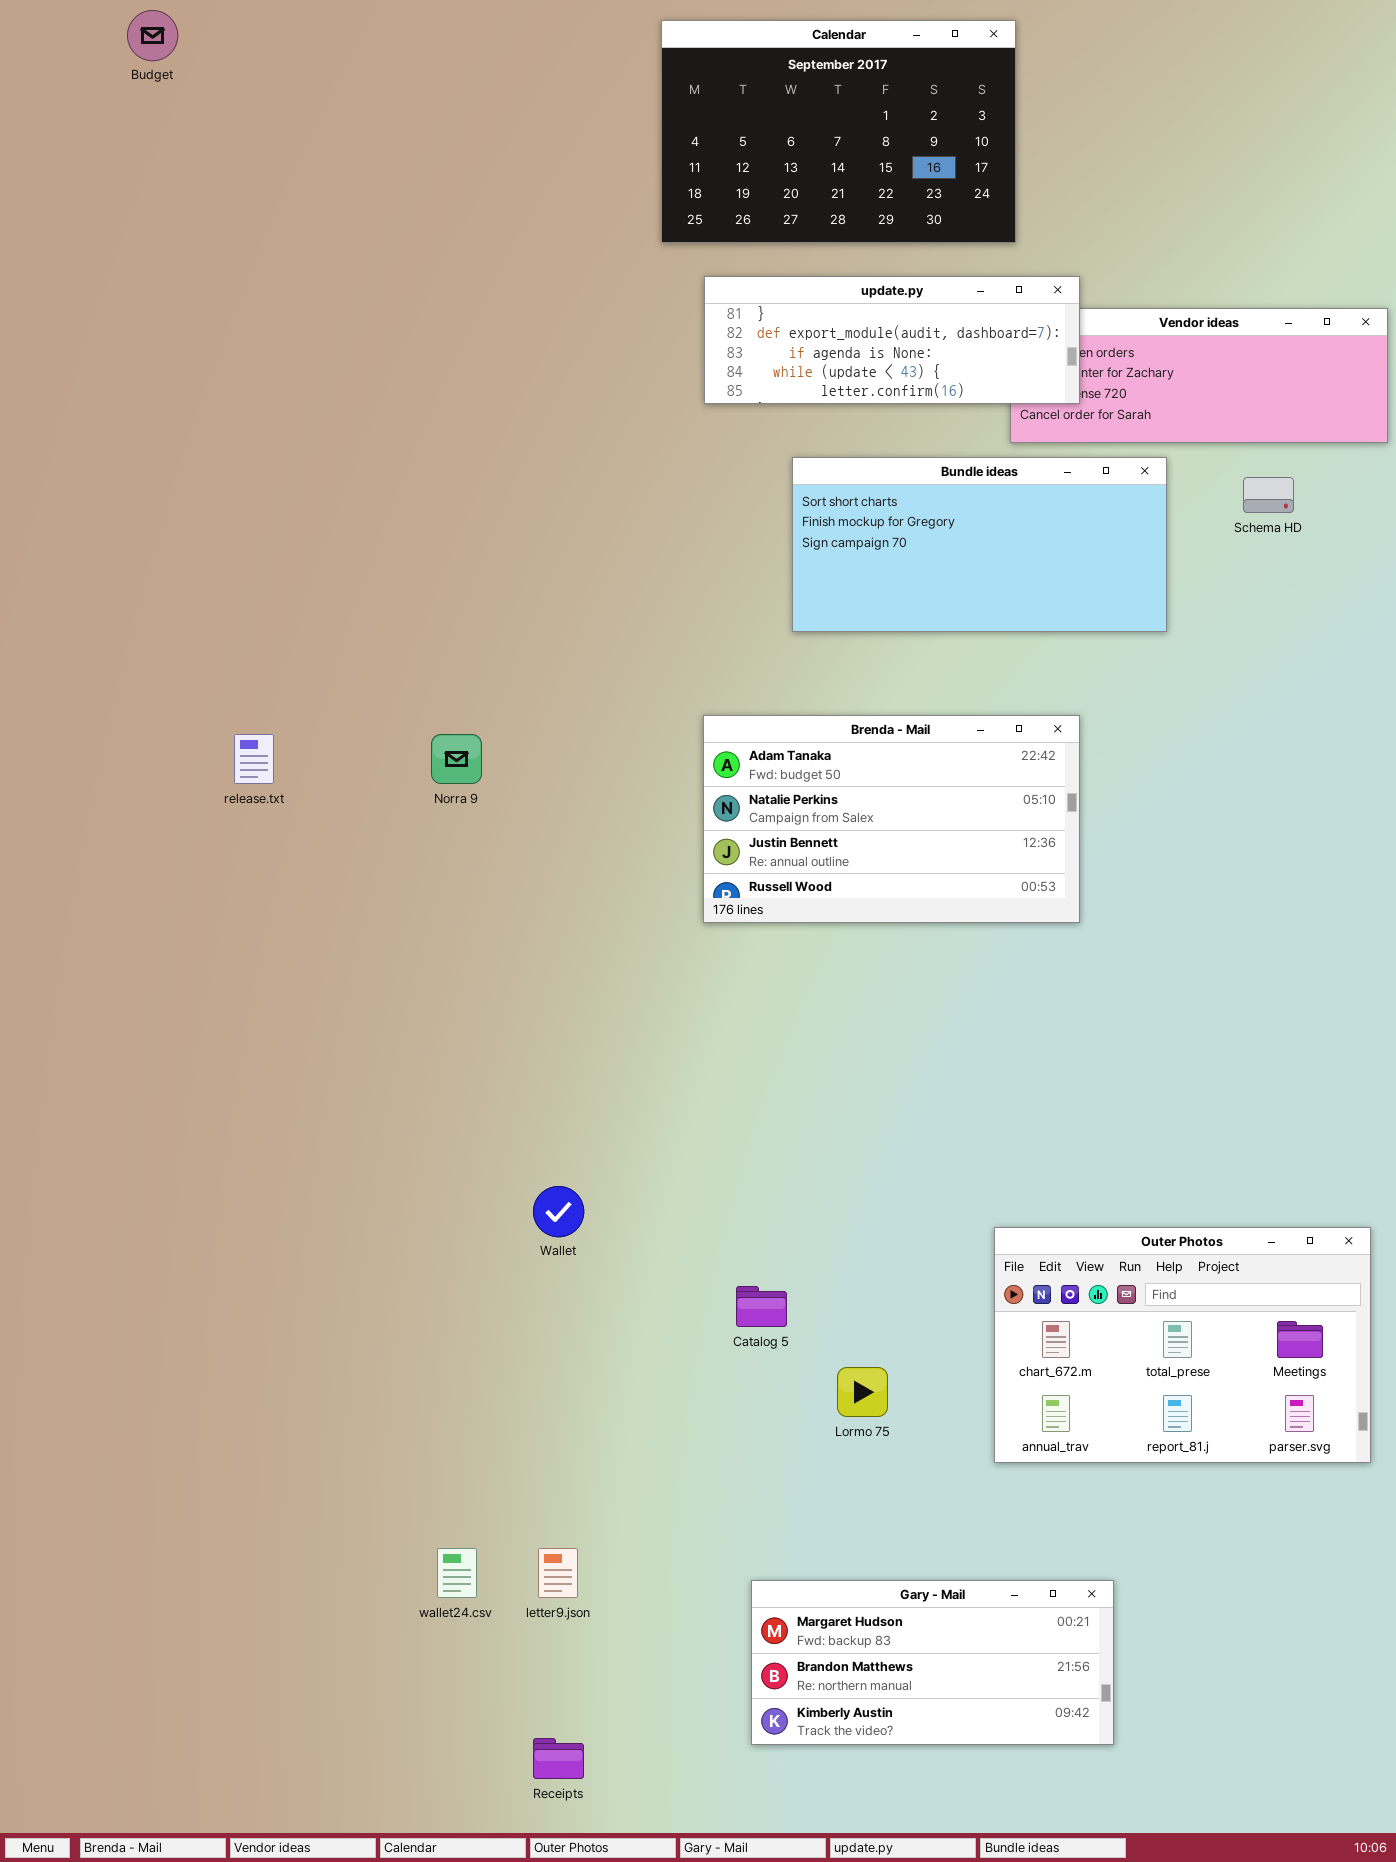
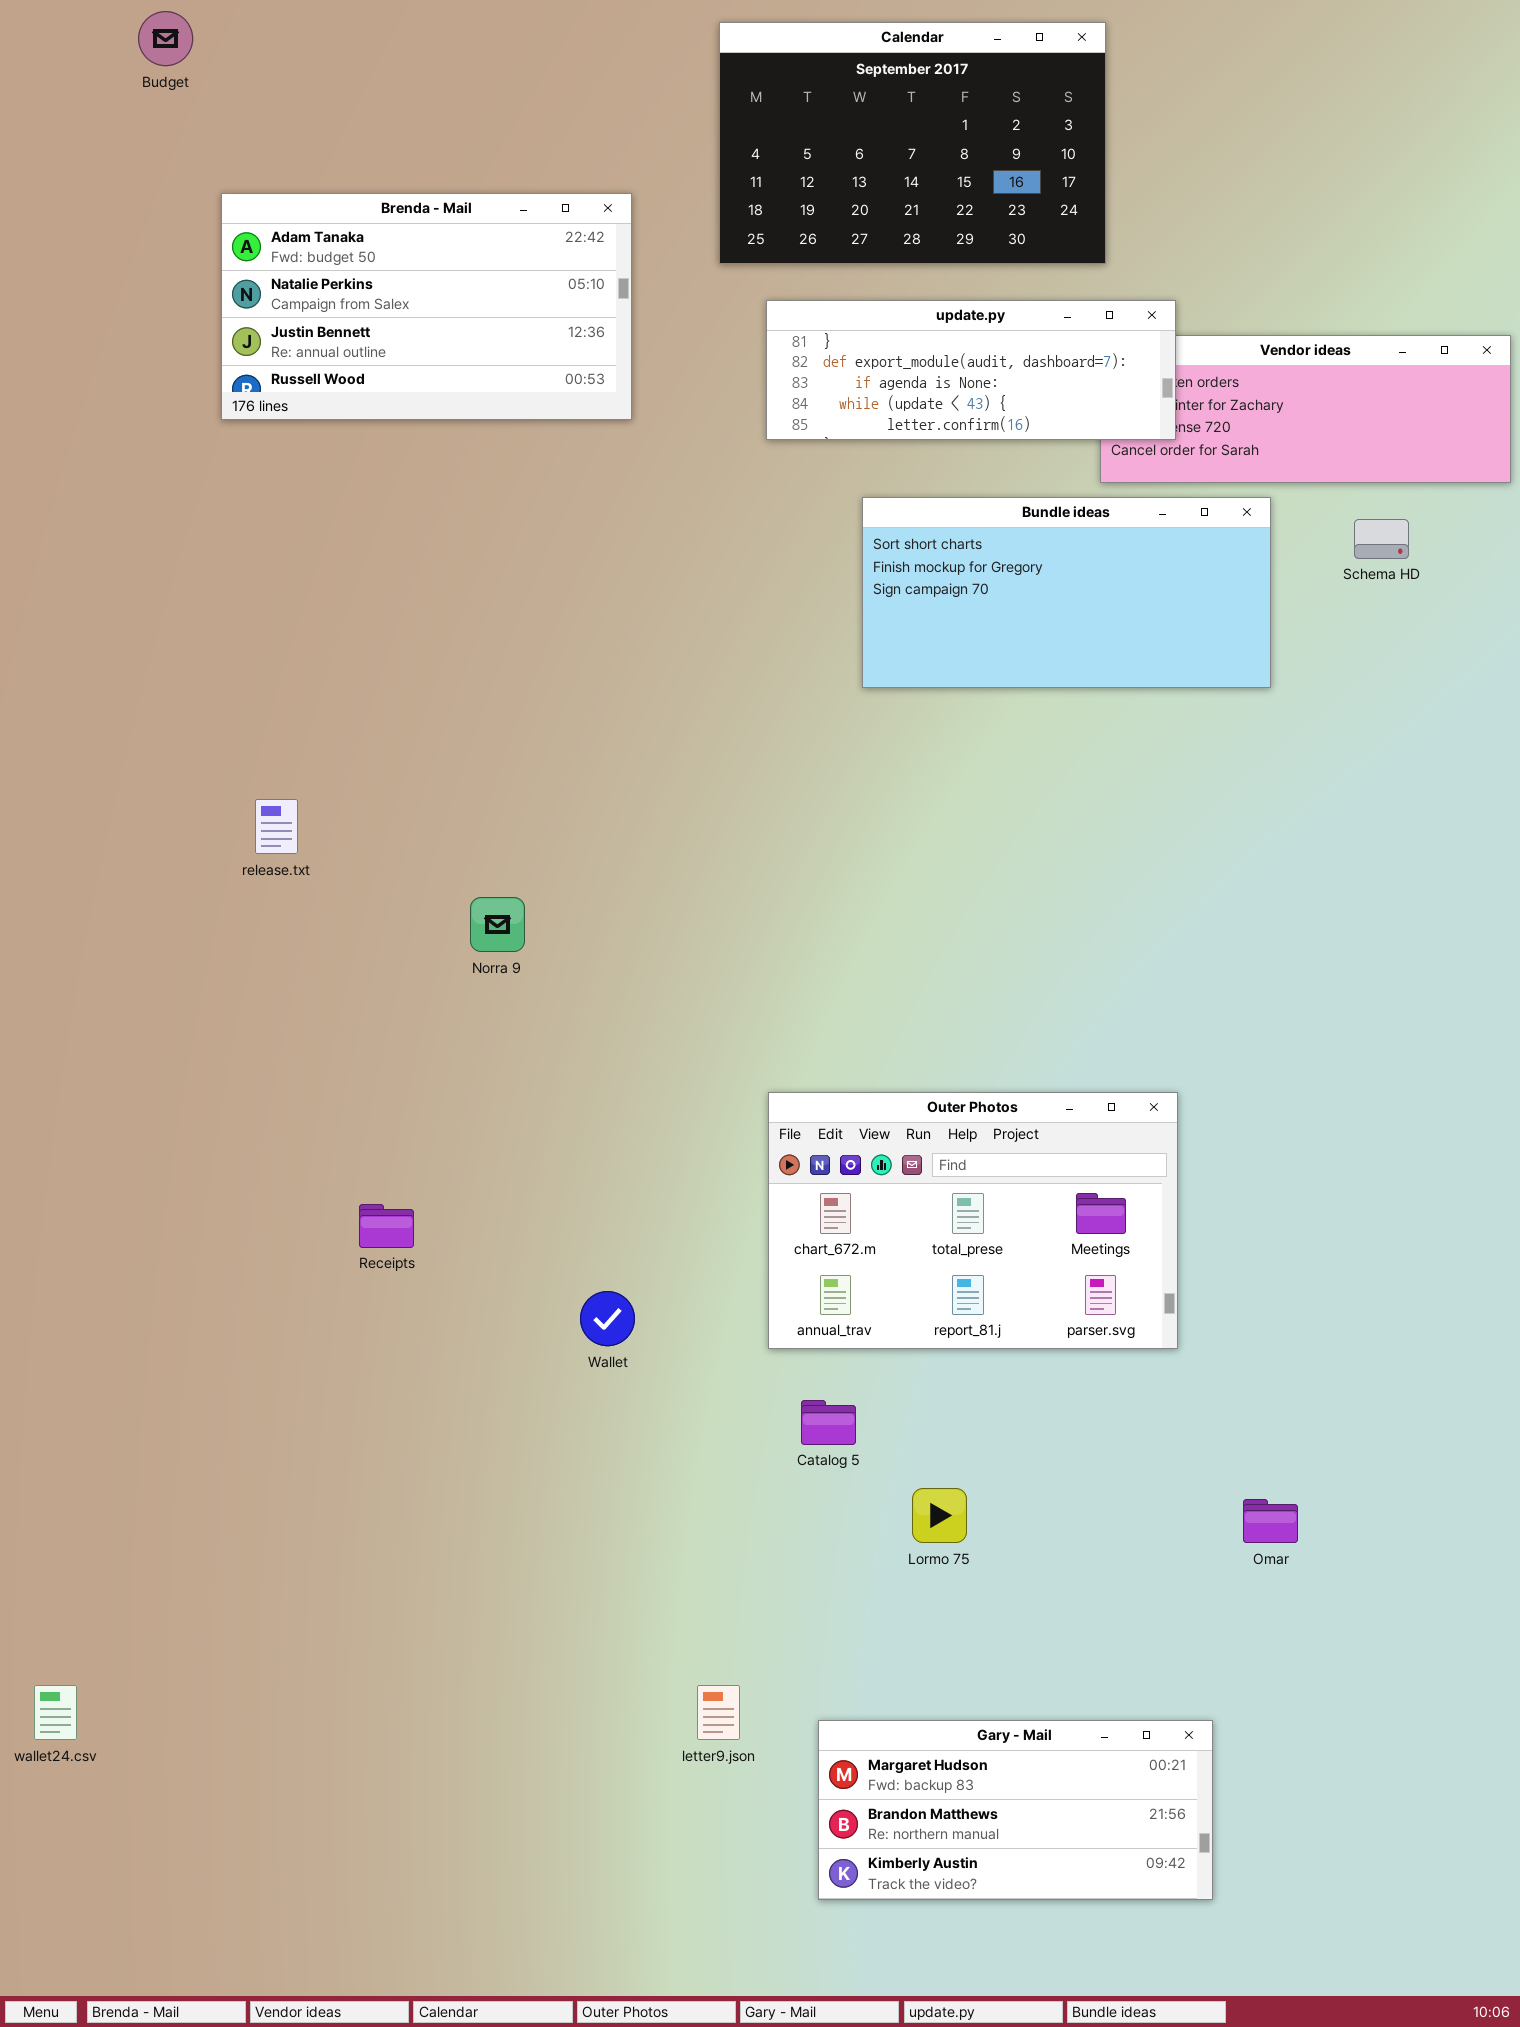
Brenda - Mail: [703,715,1080,923] -> [221,193,632,420], moved
Norra 9: [431,734,482,784] -> [470,897,525,952], moved
Outer Photos: [994,1227,1371,1463] -> [768,1092,1178,1349], moved
wallet24.csv: [437,1548,477,1598] -> [34,1685,77,1740], moved
letter9.json: [538,1548,578,1598] -> [697,1685,740,1740], moved
Receipts: [533,1738,584,1779] -> [359,1204,414,1248], moved

